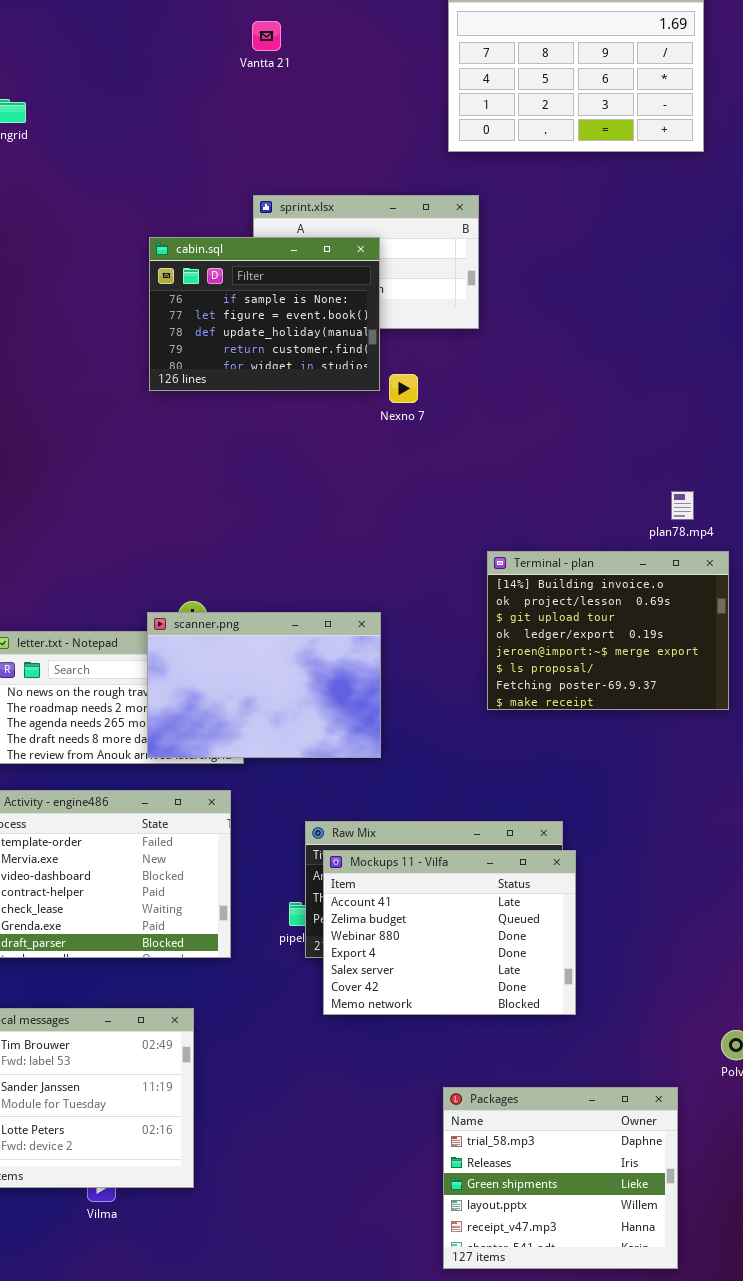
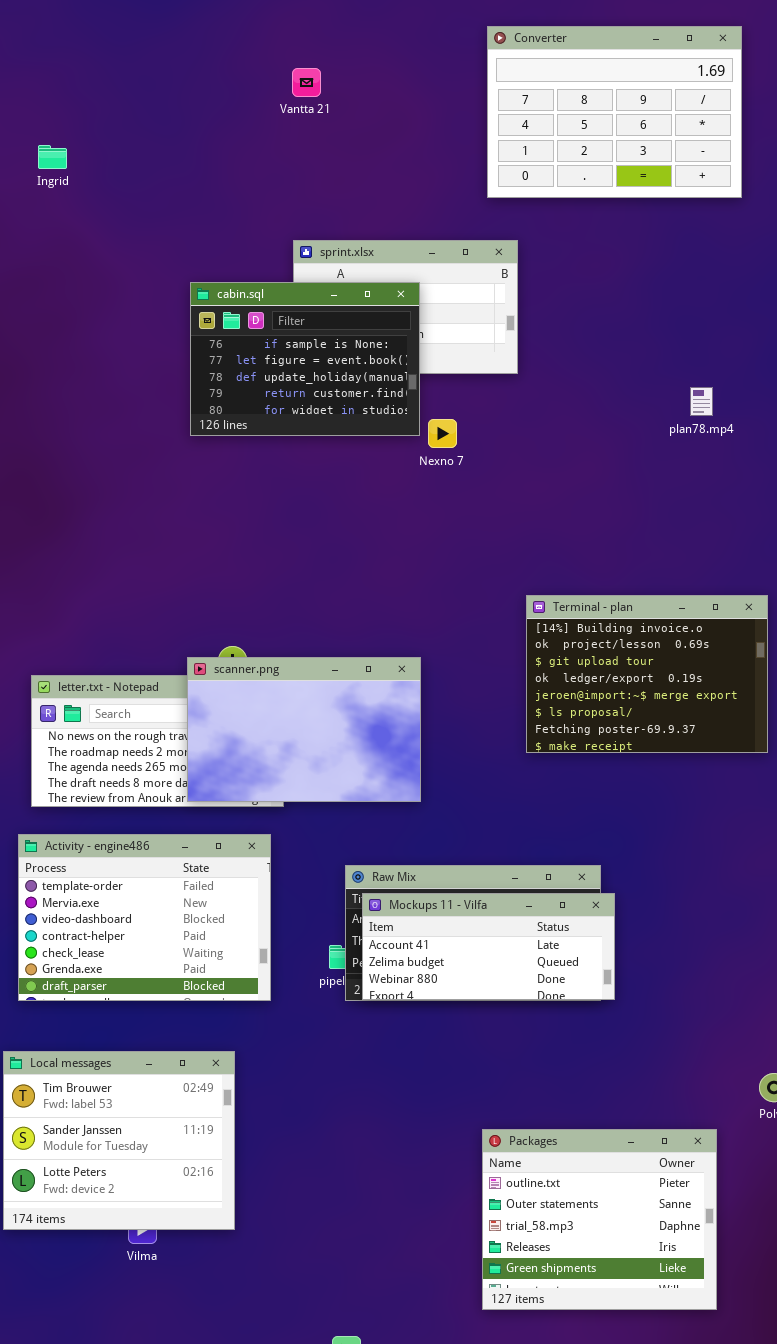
plan78.mp4: [671,491,694,520] -> [690,387,713,416], moved
Mockups 11 - Vilfa: [323,850,576,1015] -> [362,893,615,1000], resized
Packages: [443,1087,678,1269] -> [482,1129,717,1310], scrolled up 2 rows

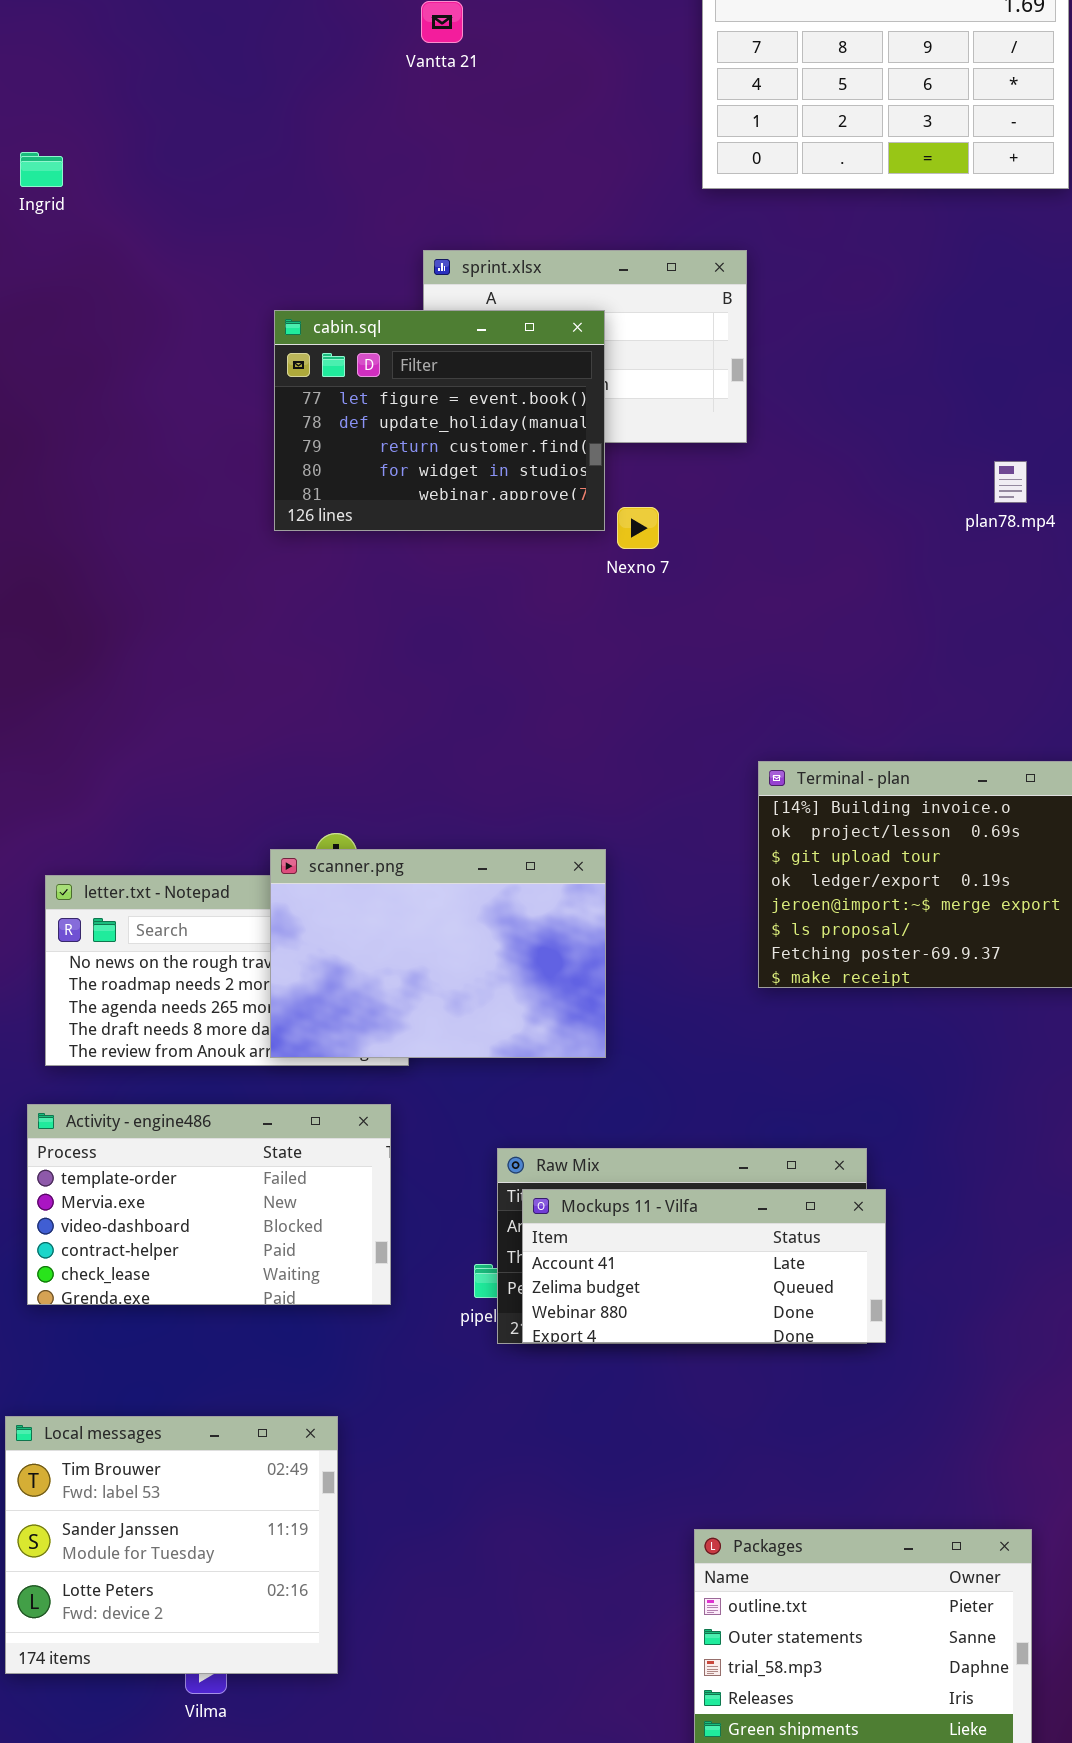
Ingrid: [38,145,67,169] -> [20,152,63,187], moved
cabin.sql: [190,282,420,436] -> [274,310,605,531], scrolled down 1 row
Activity - engine486: [18,834,271,1001] -> [27,1104,391,1305], resized

